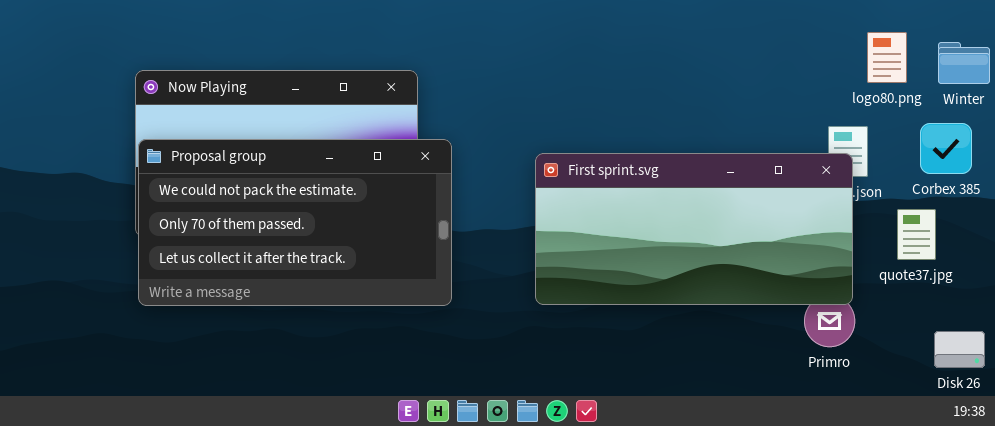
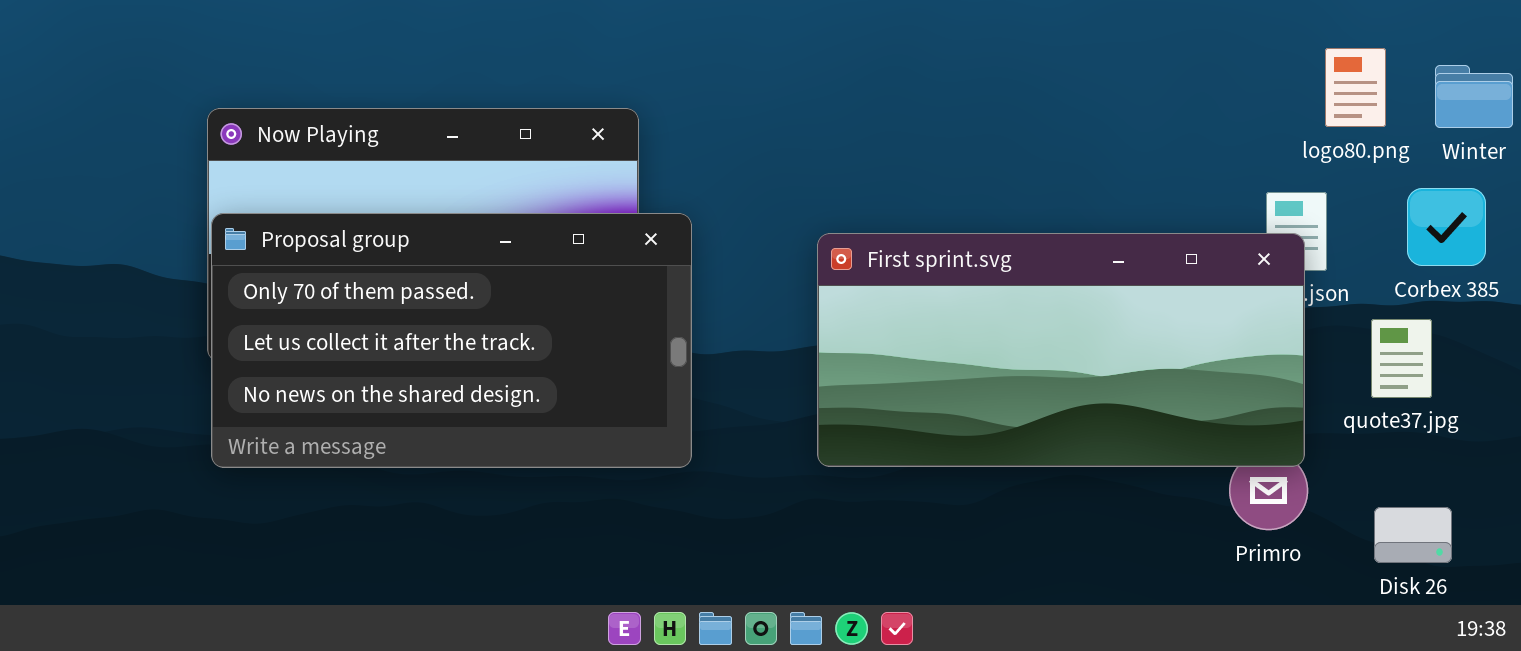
Proposal group: [138,139,452,306] -> [211,213,692,468], scrolled down 1 row
Disk 26: [934,331,985,368] -> [1374,507,1452,563], moved

